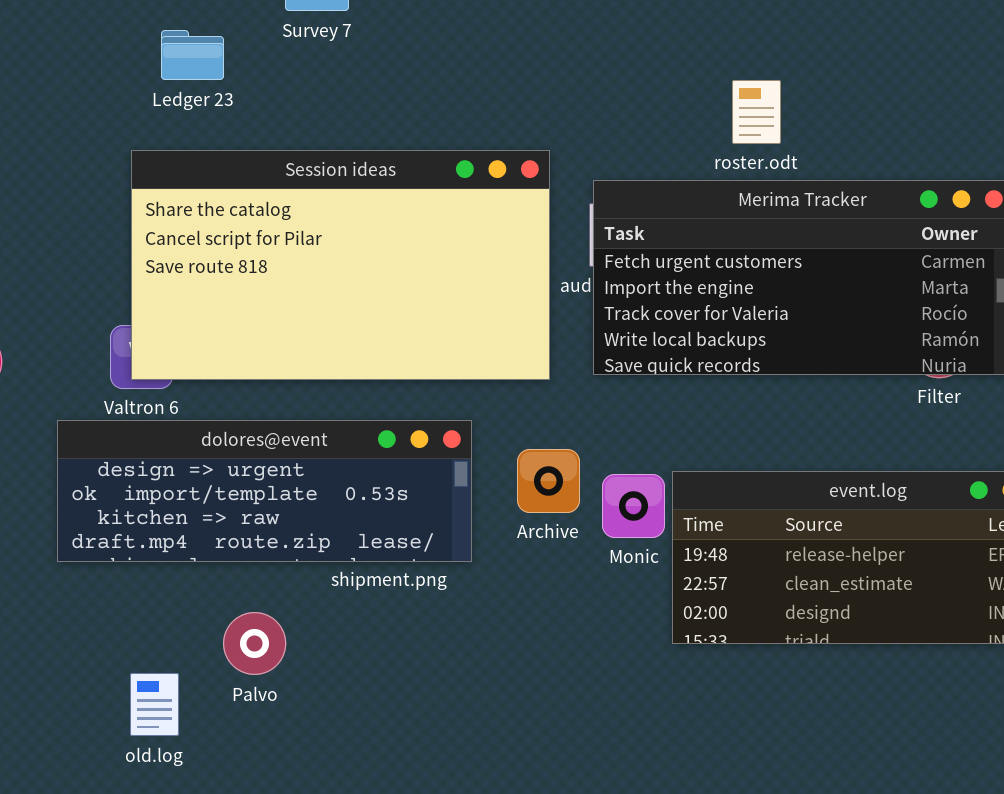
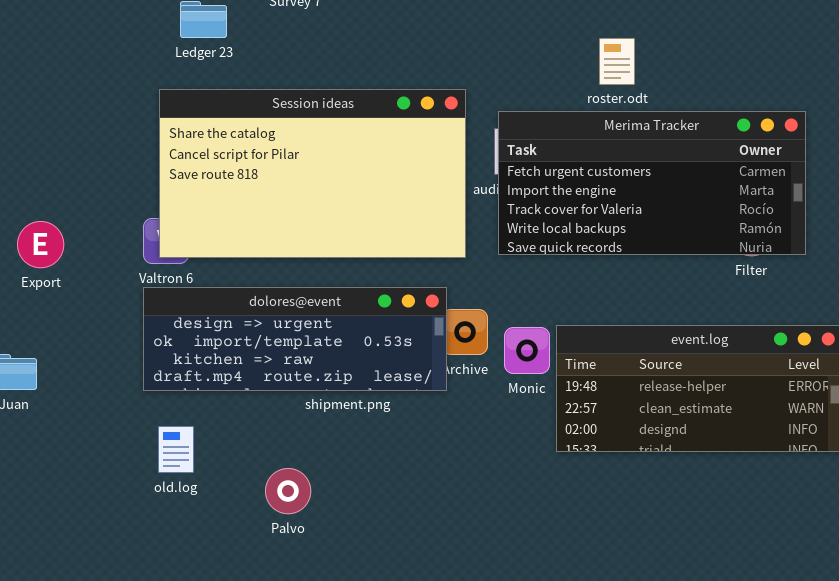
dolores@event: [57,420,472,562] -> [143,287,447,391], moved
Palvo: [223,612,286,675] -> [265,468,311,514], moved
old.log: [130,673,179,736] -> [158,426,194,473], moved

